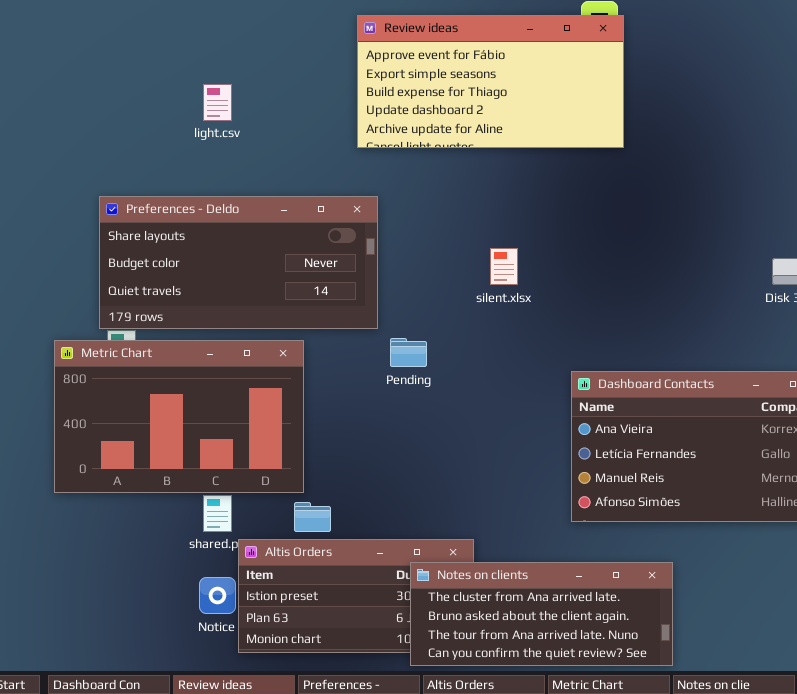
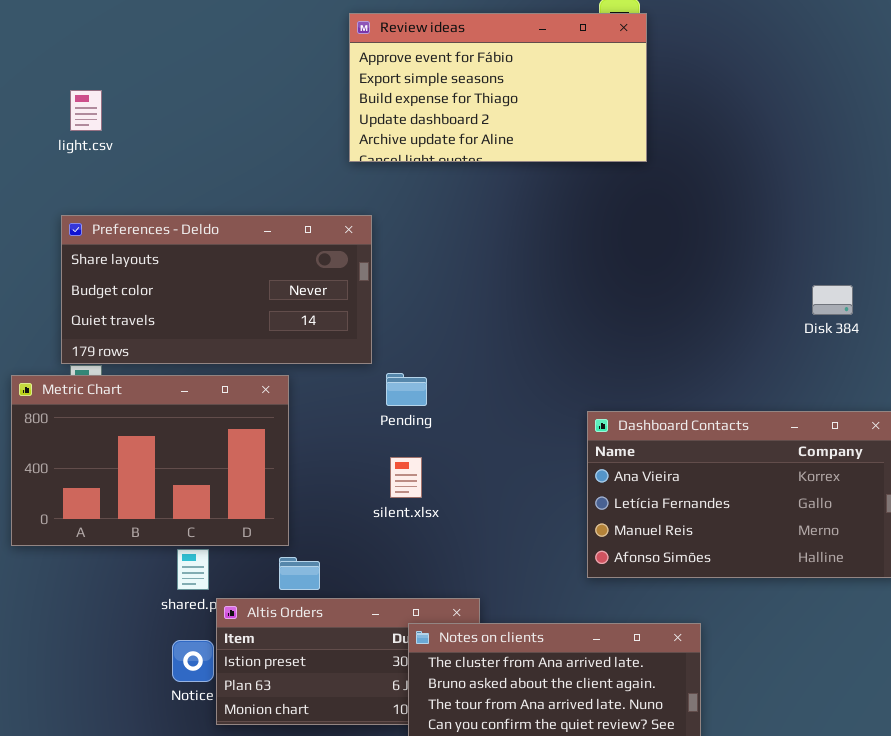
light.csv: [203,84,232,121] -> [70,90,102,131], moved
silent.xlsx: [490,248,518,285] -> [390,457,422,498], moved

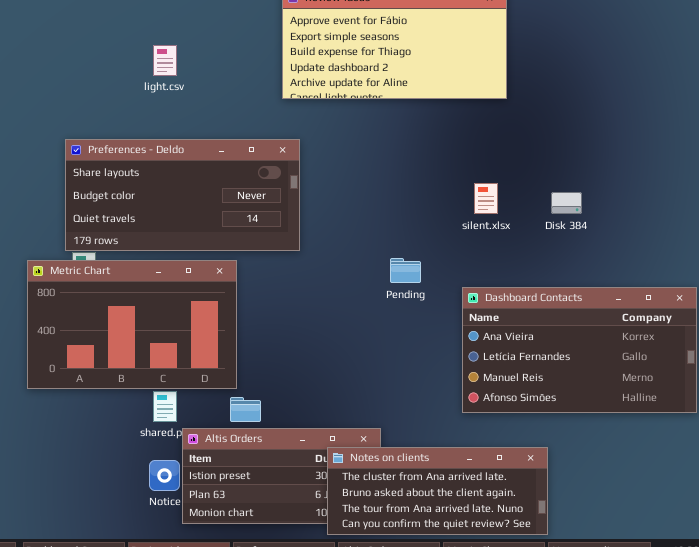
light.csv: [70,90,102,131] -> [153,45,177,76], moved
Disk 384: [812,285,853,315] -> [551,192,582,214], moved
Pending: [386,373,427,406] -> [390,258,421,283], moved
silent.xlsx: [390,457,422,498] -> [474,183,498,214], moved

